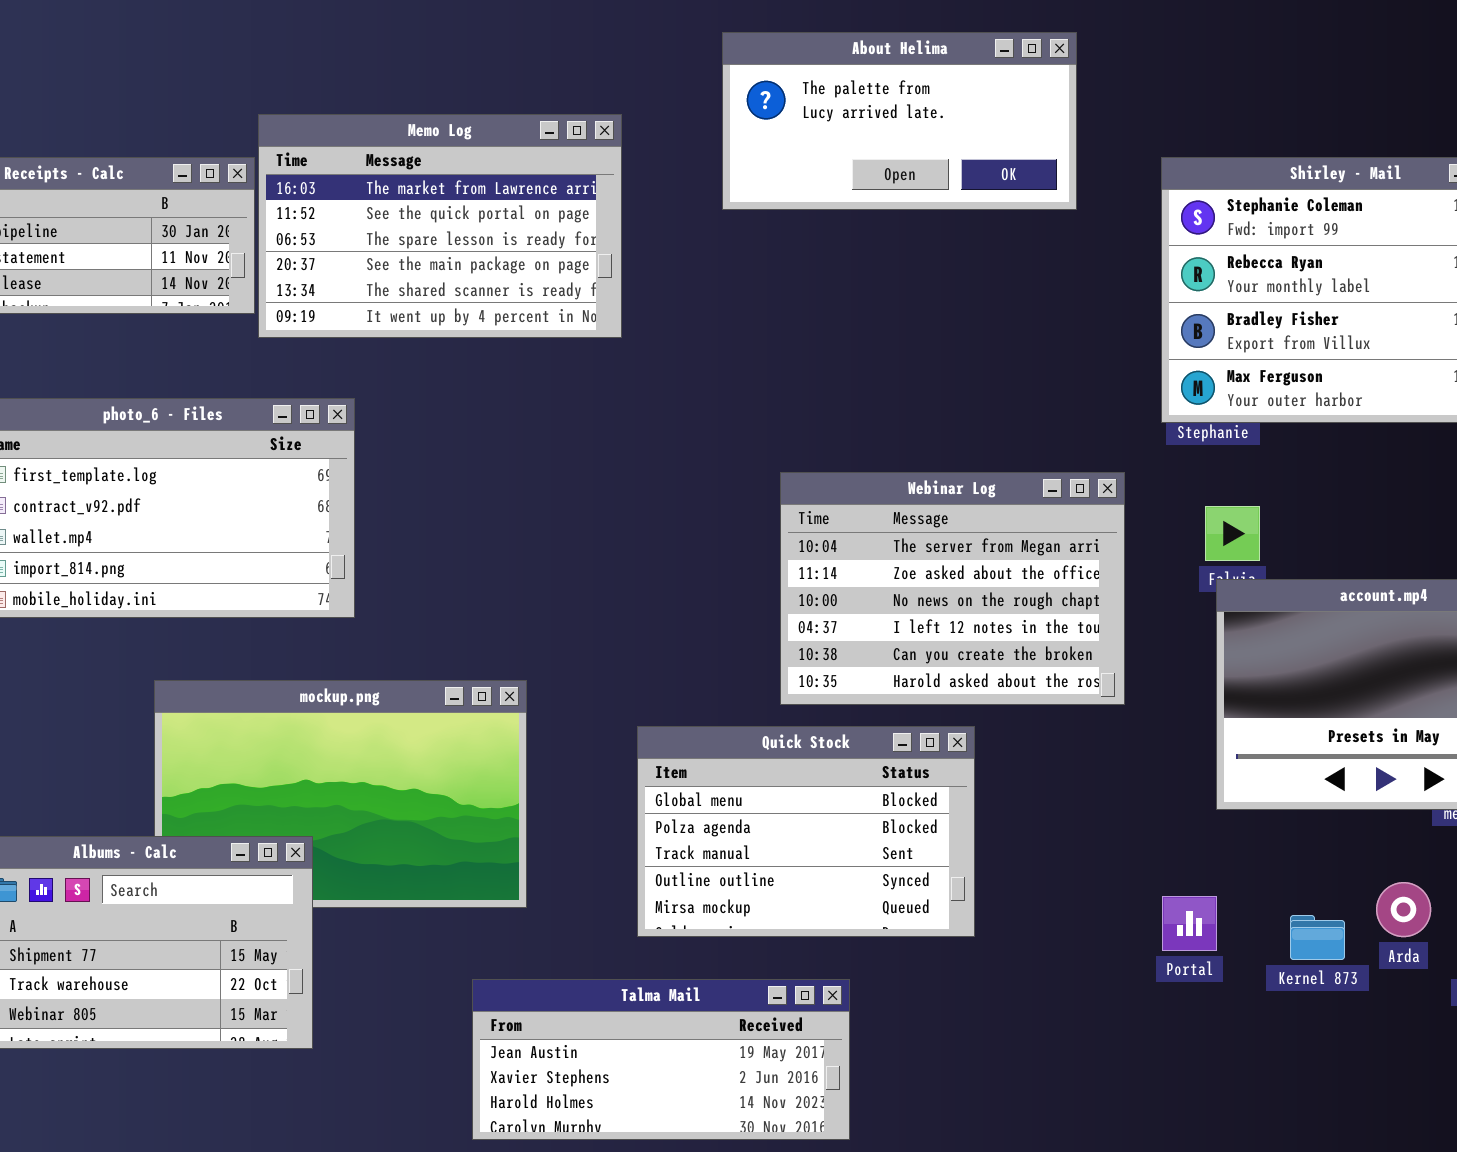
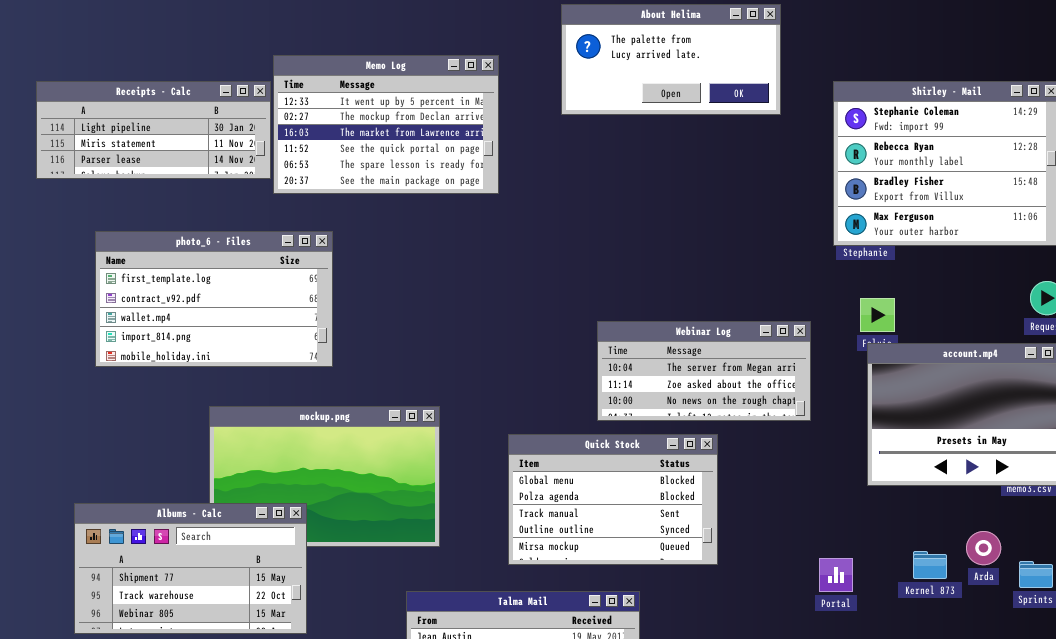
Memo Log: [258,114,622,338] -> [273,55,499,194], scrolled up 2 rows
Webinar Log: [780,472,1125,705] -> [597,321,811,421], resized
Portal: [1162,896,1217,951] -> [819,558,853,592], moved

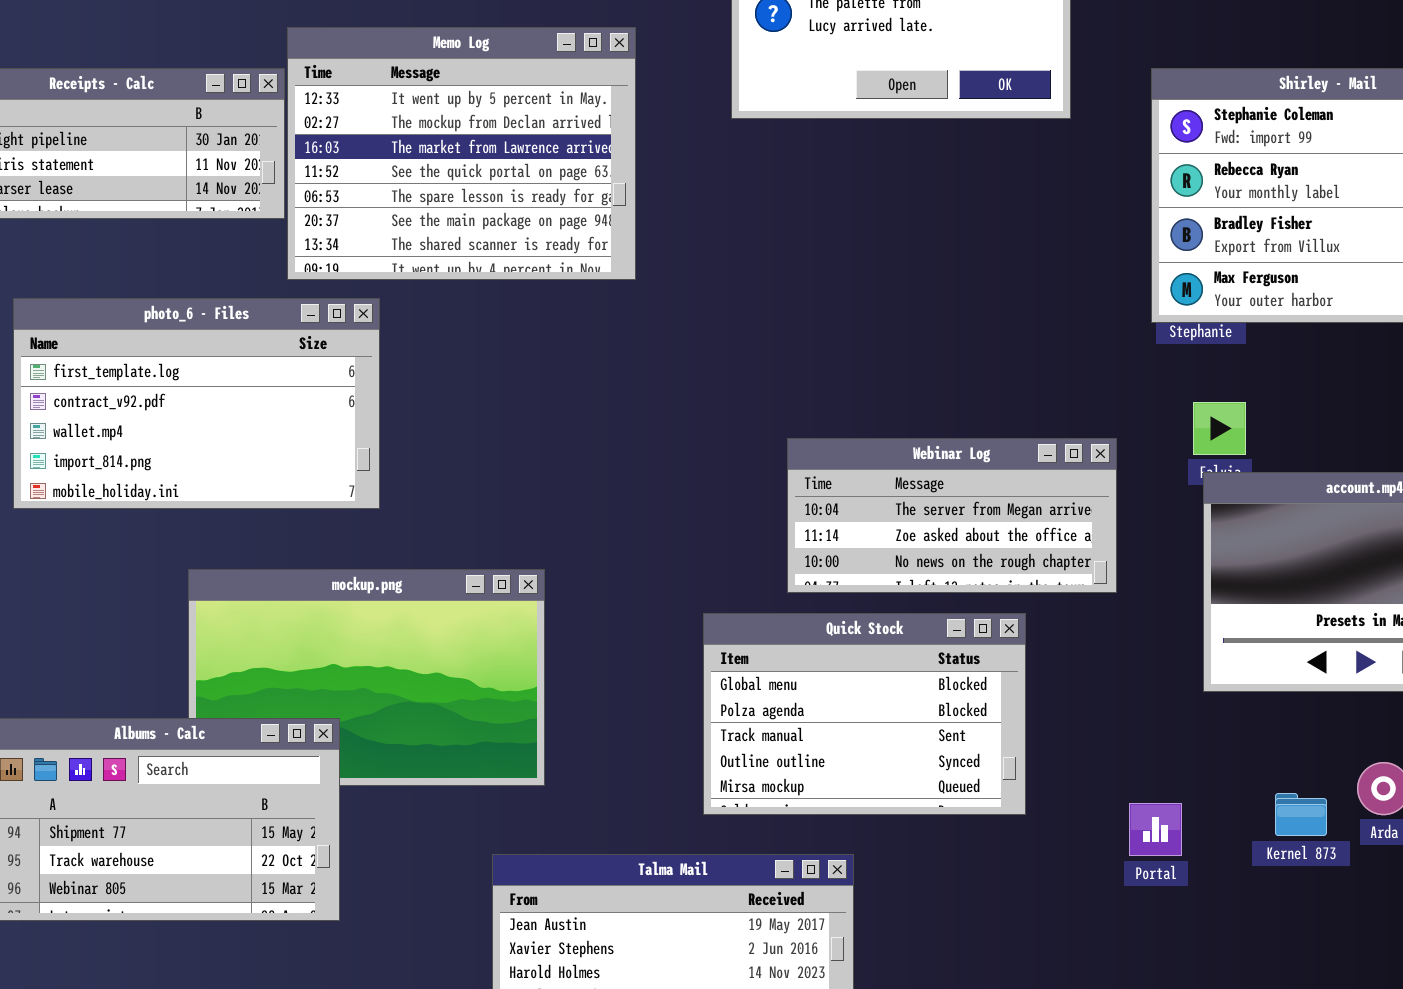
Memo Log: [273,55,499,194] -> [287,27,636,280], resized
Quick Stock: [508,434,718,565] -> [703,613,1026,815], moved

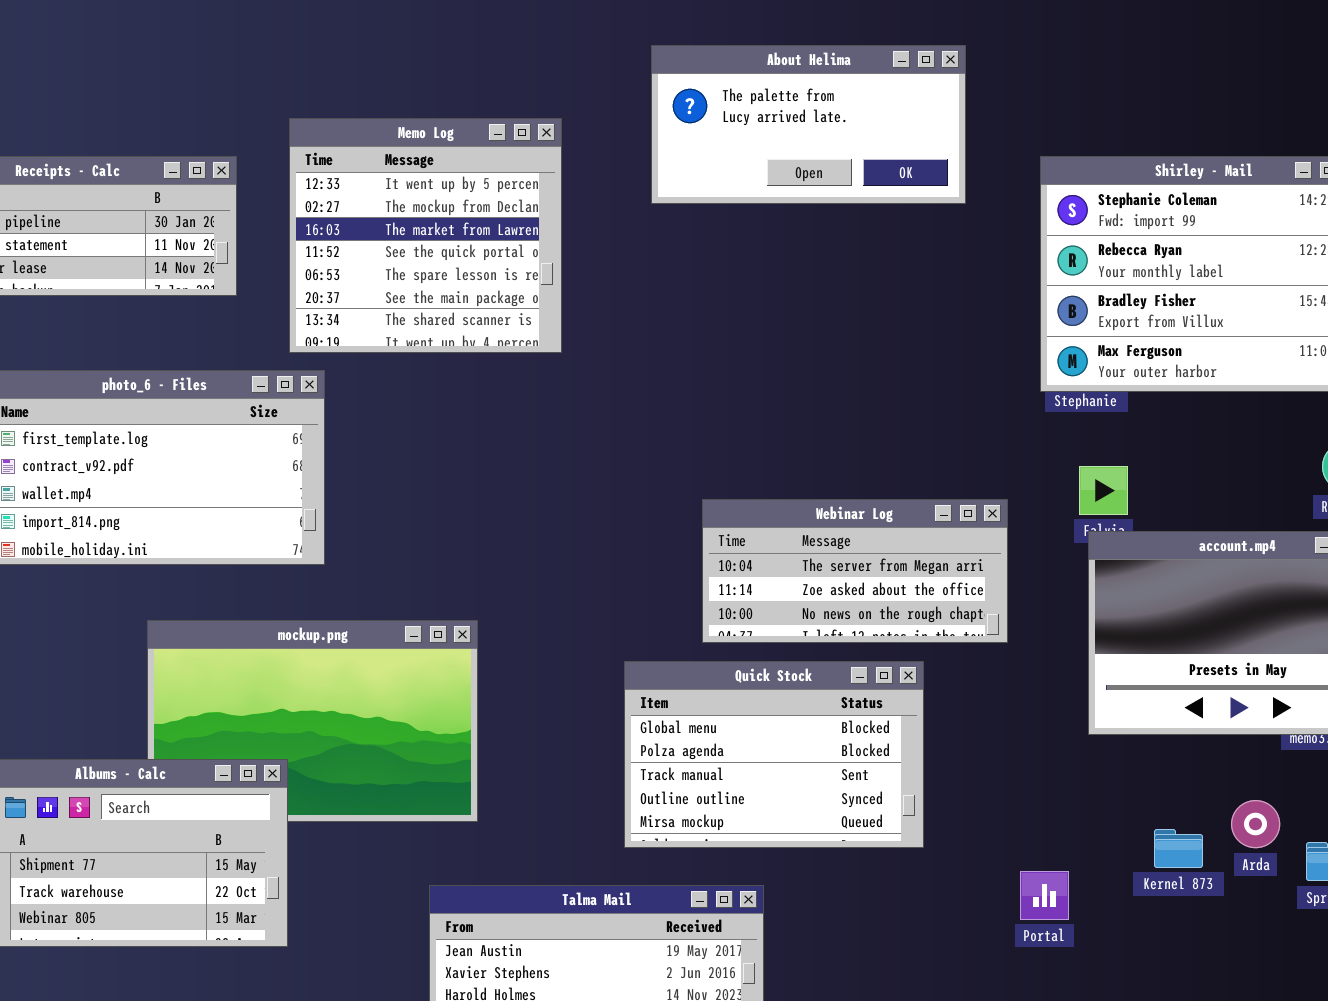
Memo Log: [287,27,636,280] -> [289,118,562,353], resized
Portal: [1129,803,1182,856] -> [1020,871,1069,920], moved

